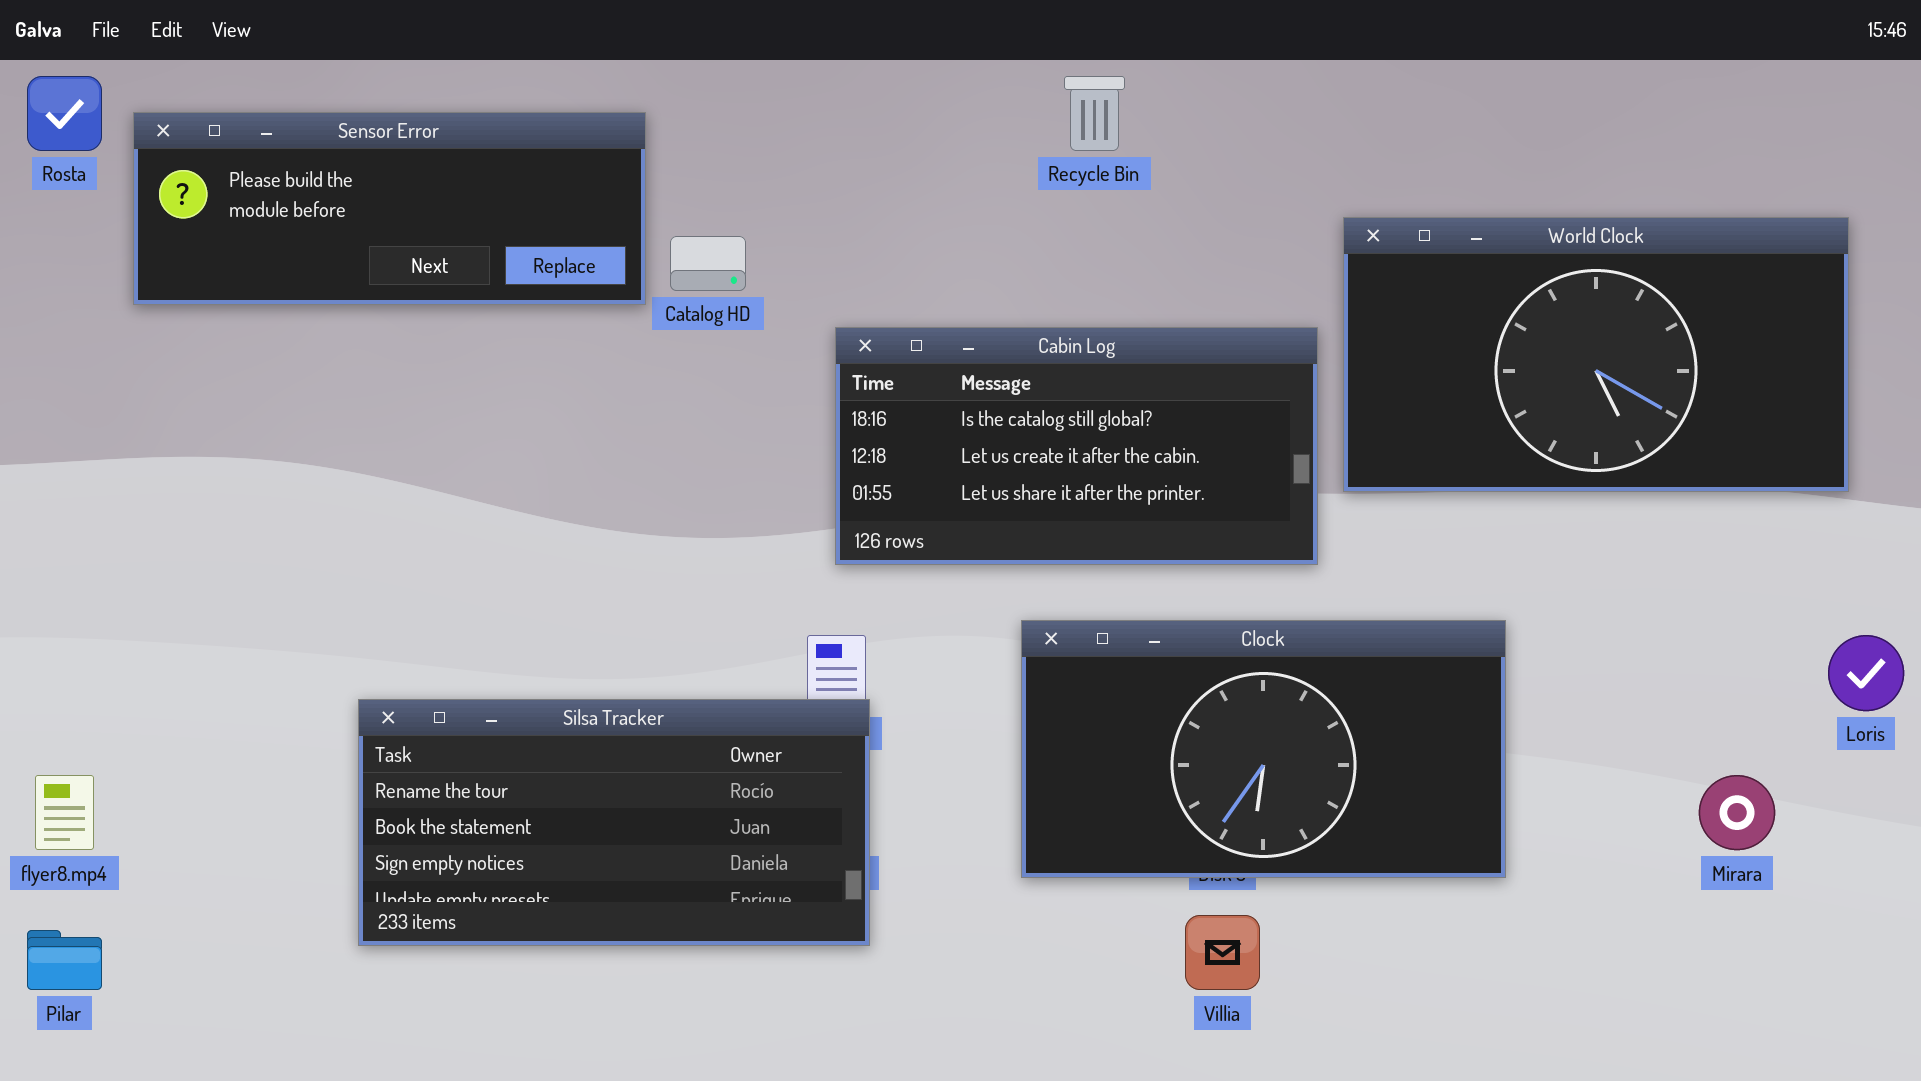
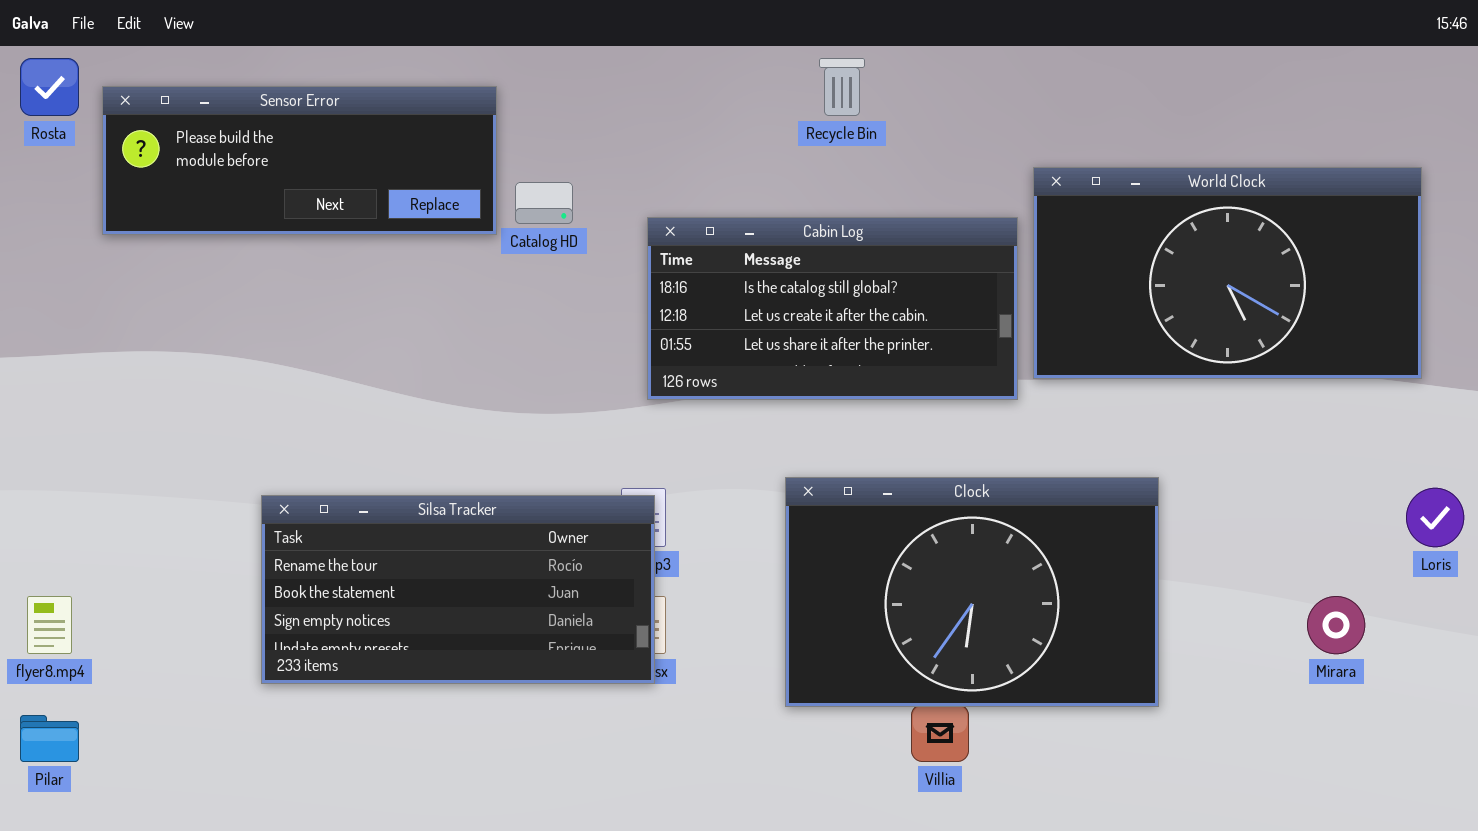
Cabin Log: [835,327,1318,565] -> [647,217,1018,400], moved
Clock: [1021,620,1506,878] -> [785,477,1159,707], resized
Silsa Tracker: [358,699,870,946] -> [261,495,655,684], moved

